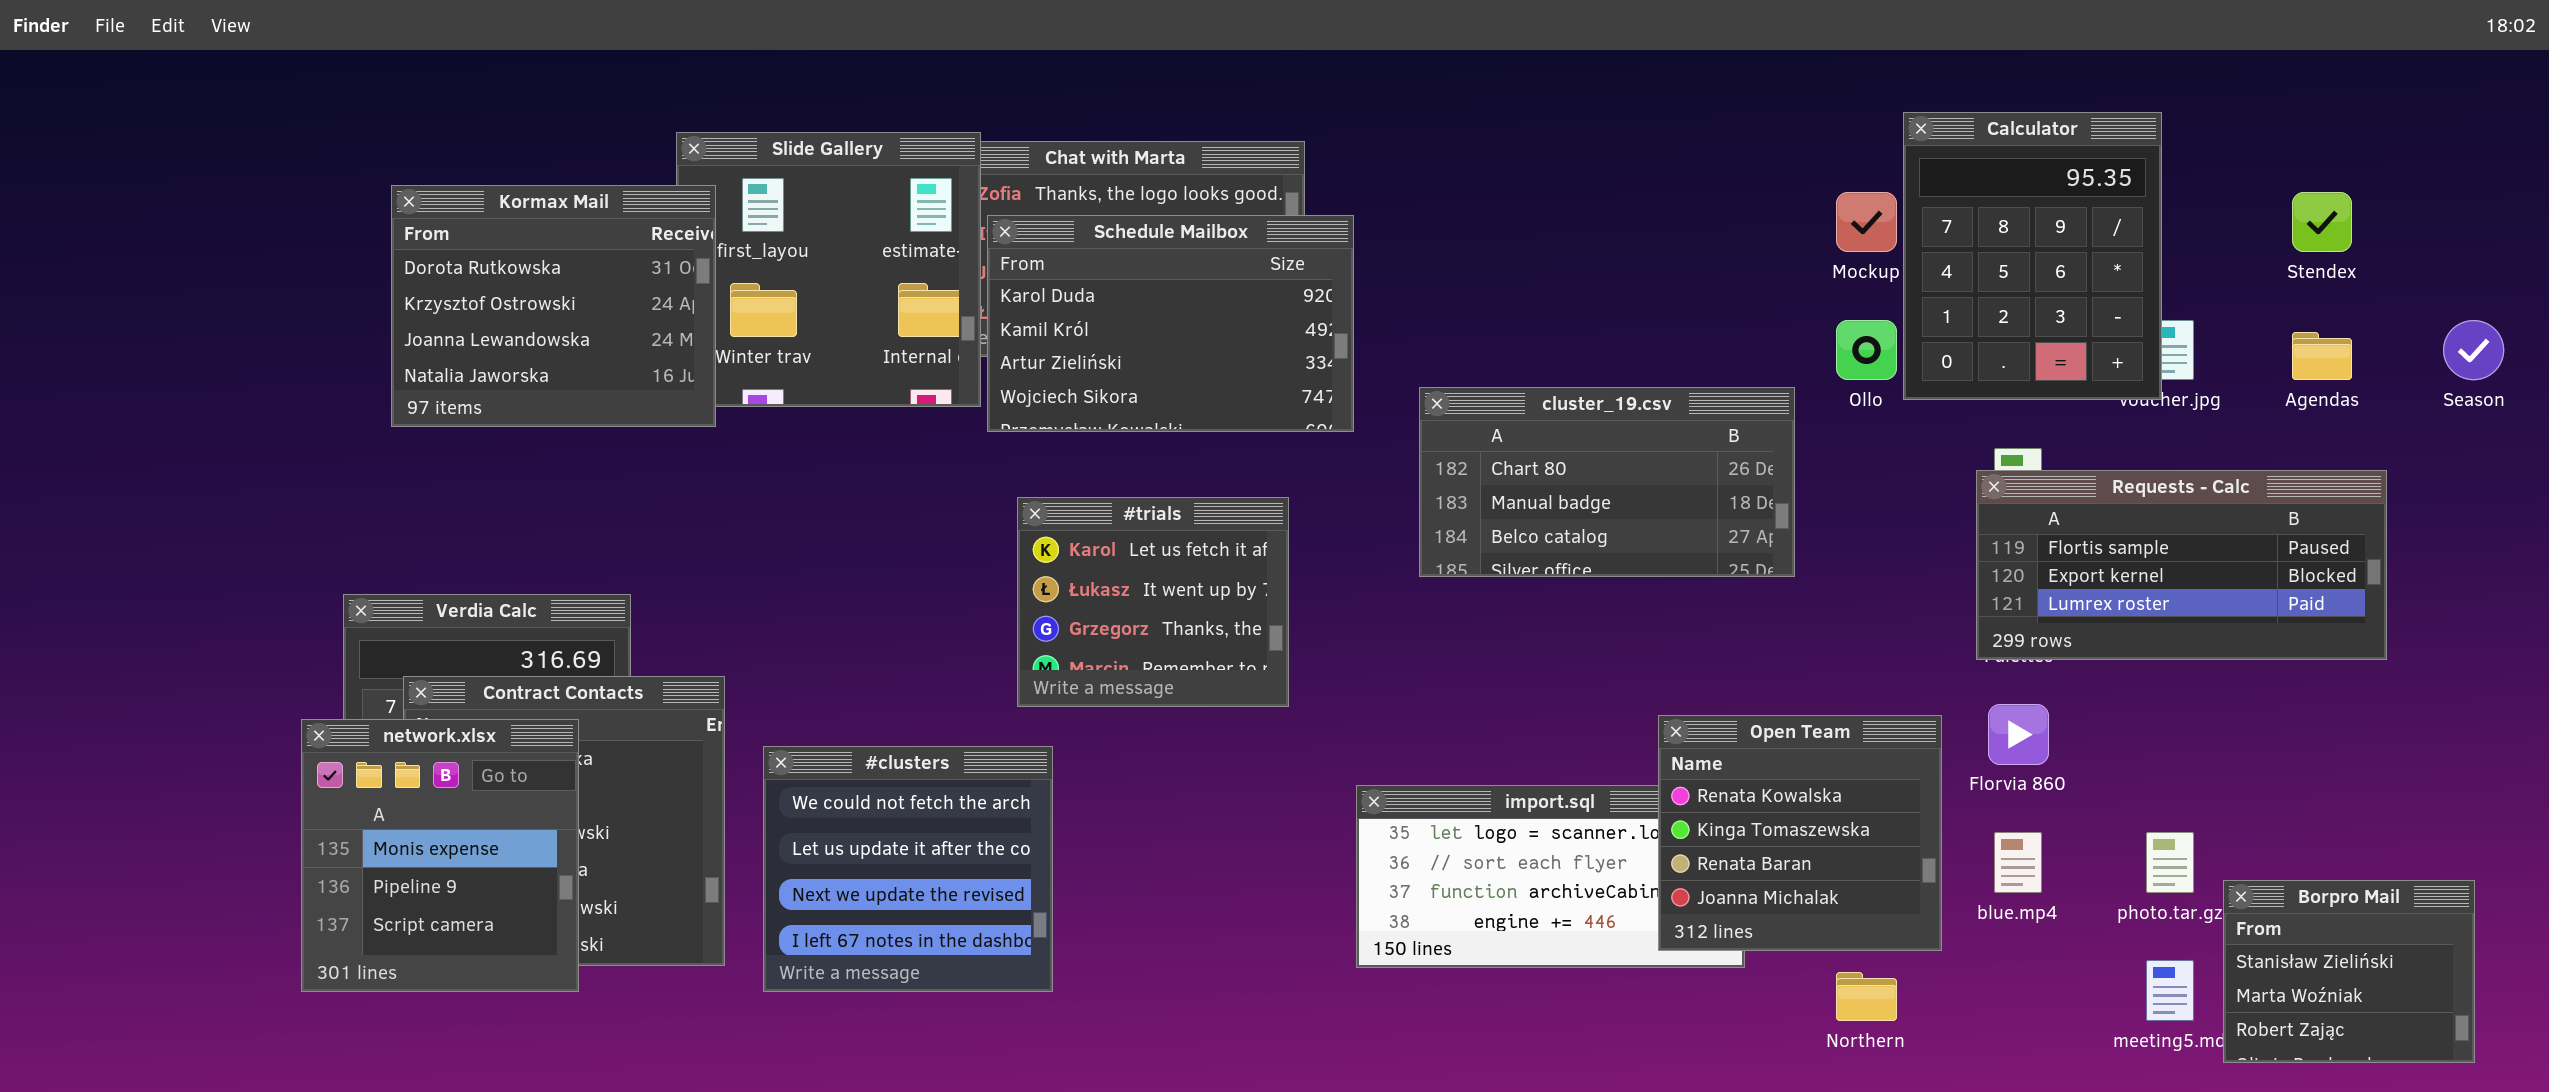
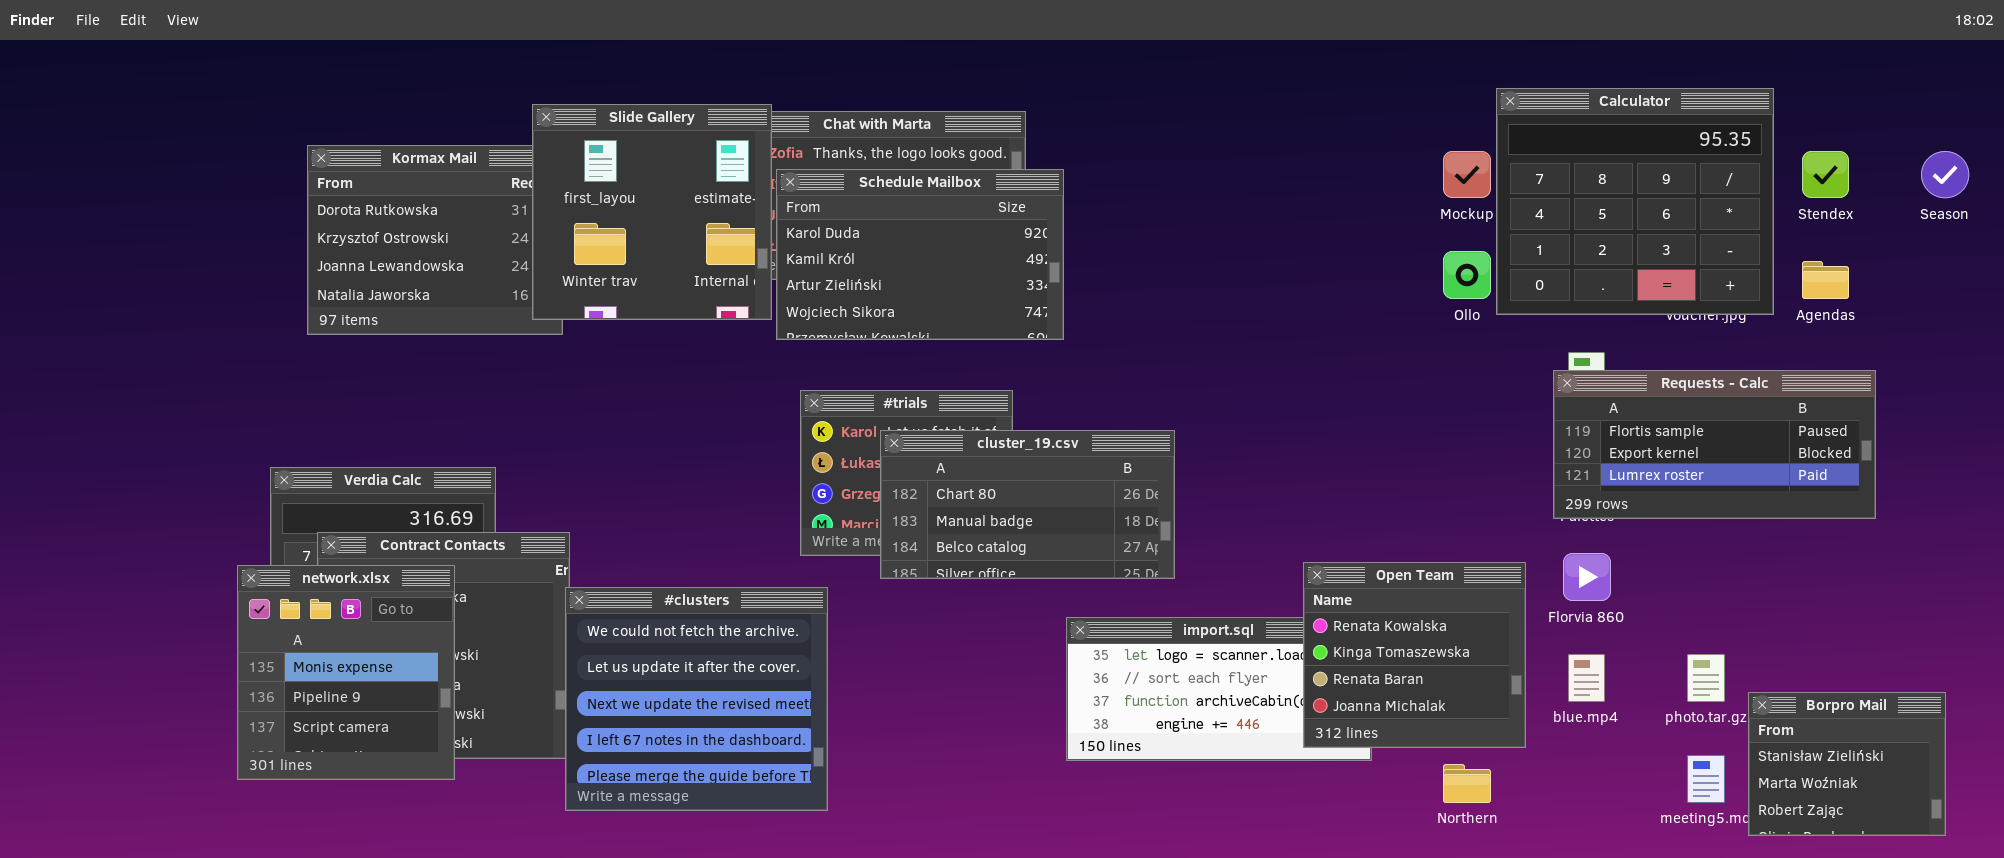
Calculator: [1903,112,2162,400] -> [1496,88,1774,315], resized
Slide Gallery: [676,132,981,407] -> [532,104,772,320], raised
Season: [2443,320,2504,380] -> [1921,151,1969,198], moved
cluster_19.csv: [1419,387,1795,577] -> [880,430,1175,579], moved
#clusters: [763,746,1053,992] -> [565,587,828,811], resized

